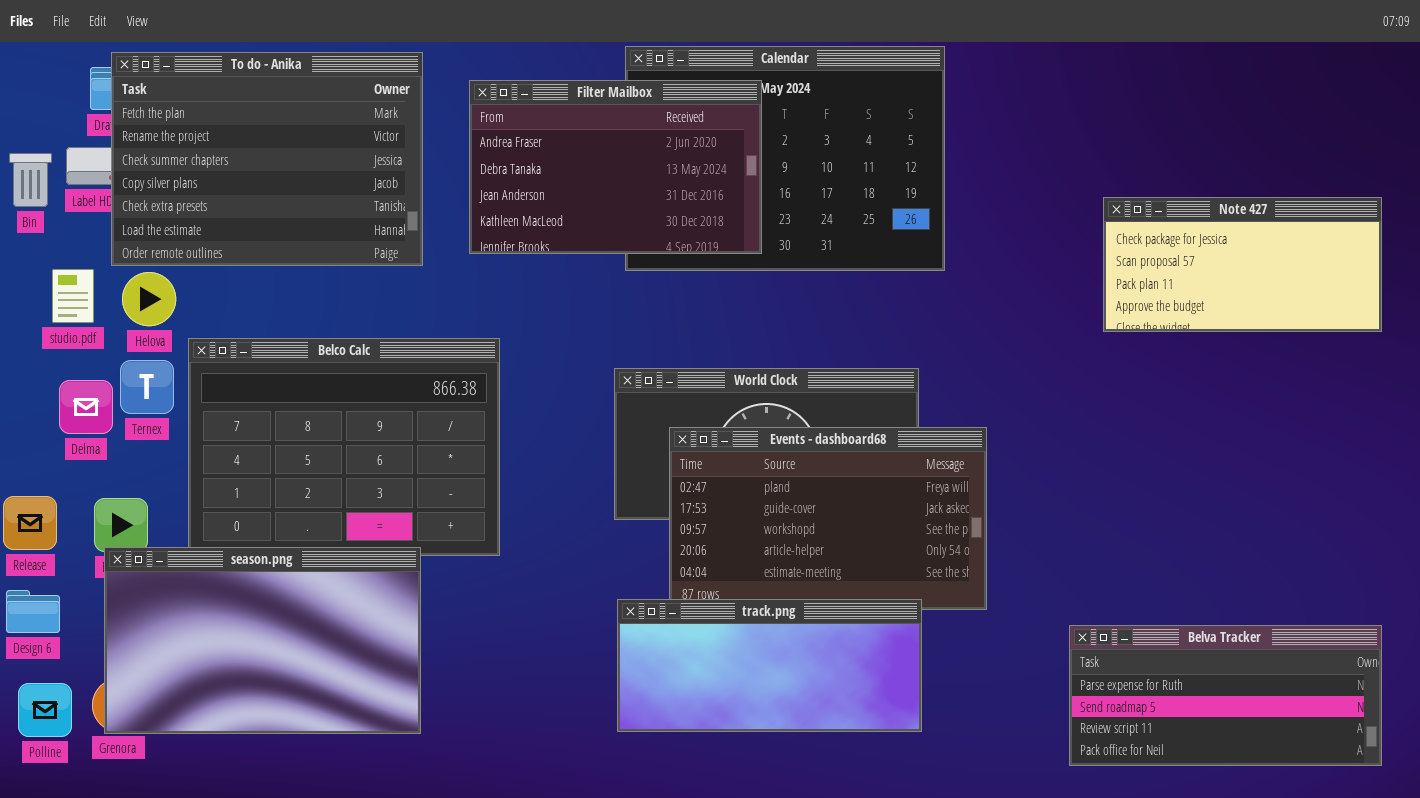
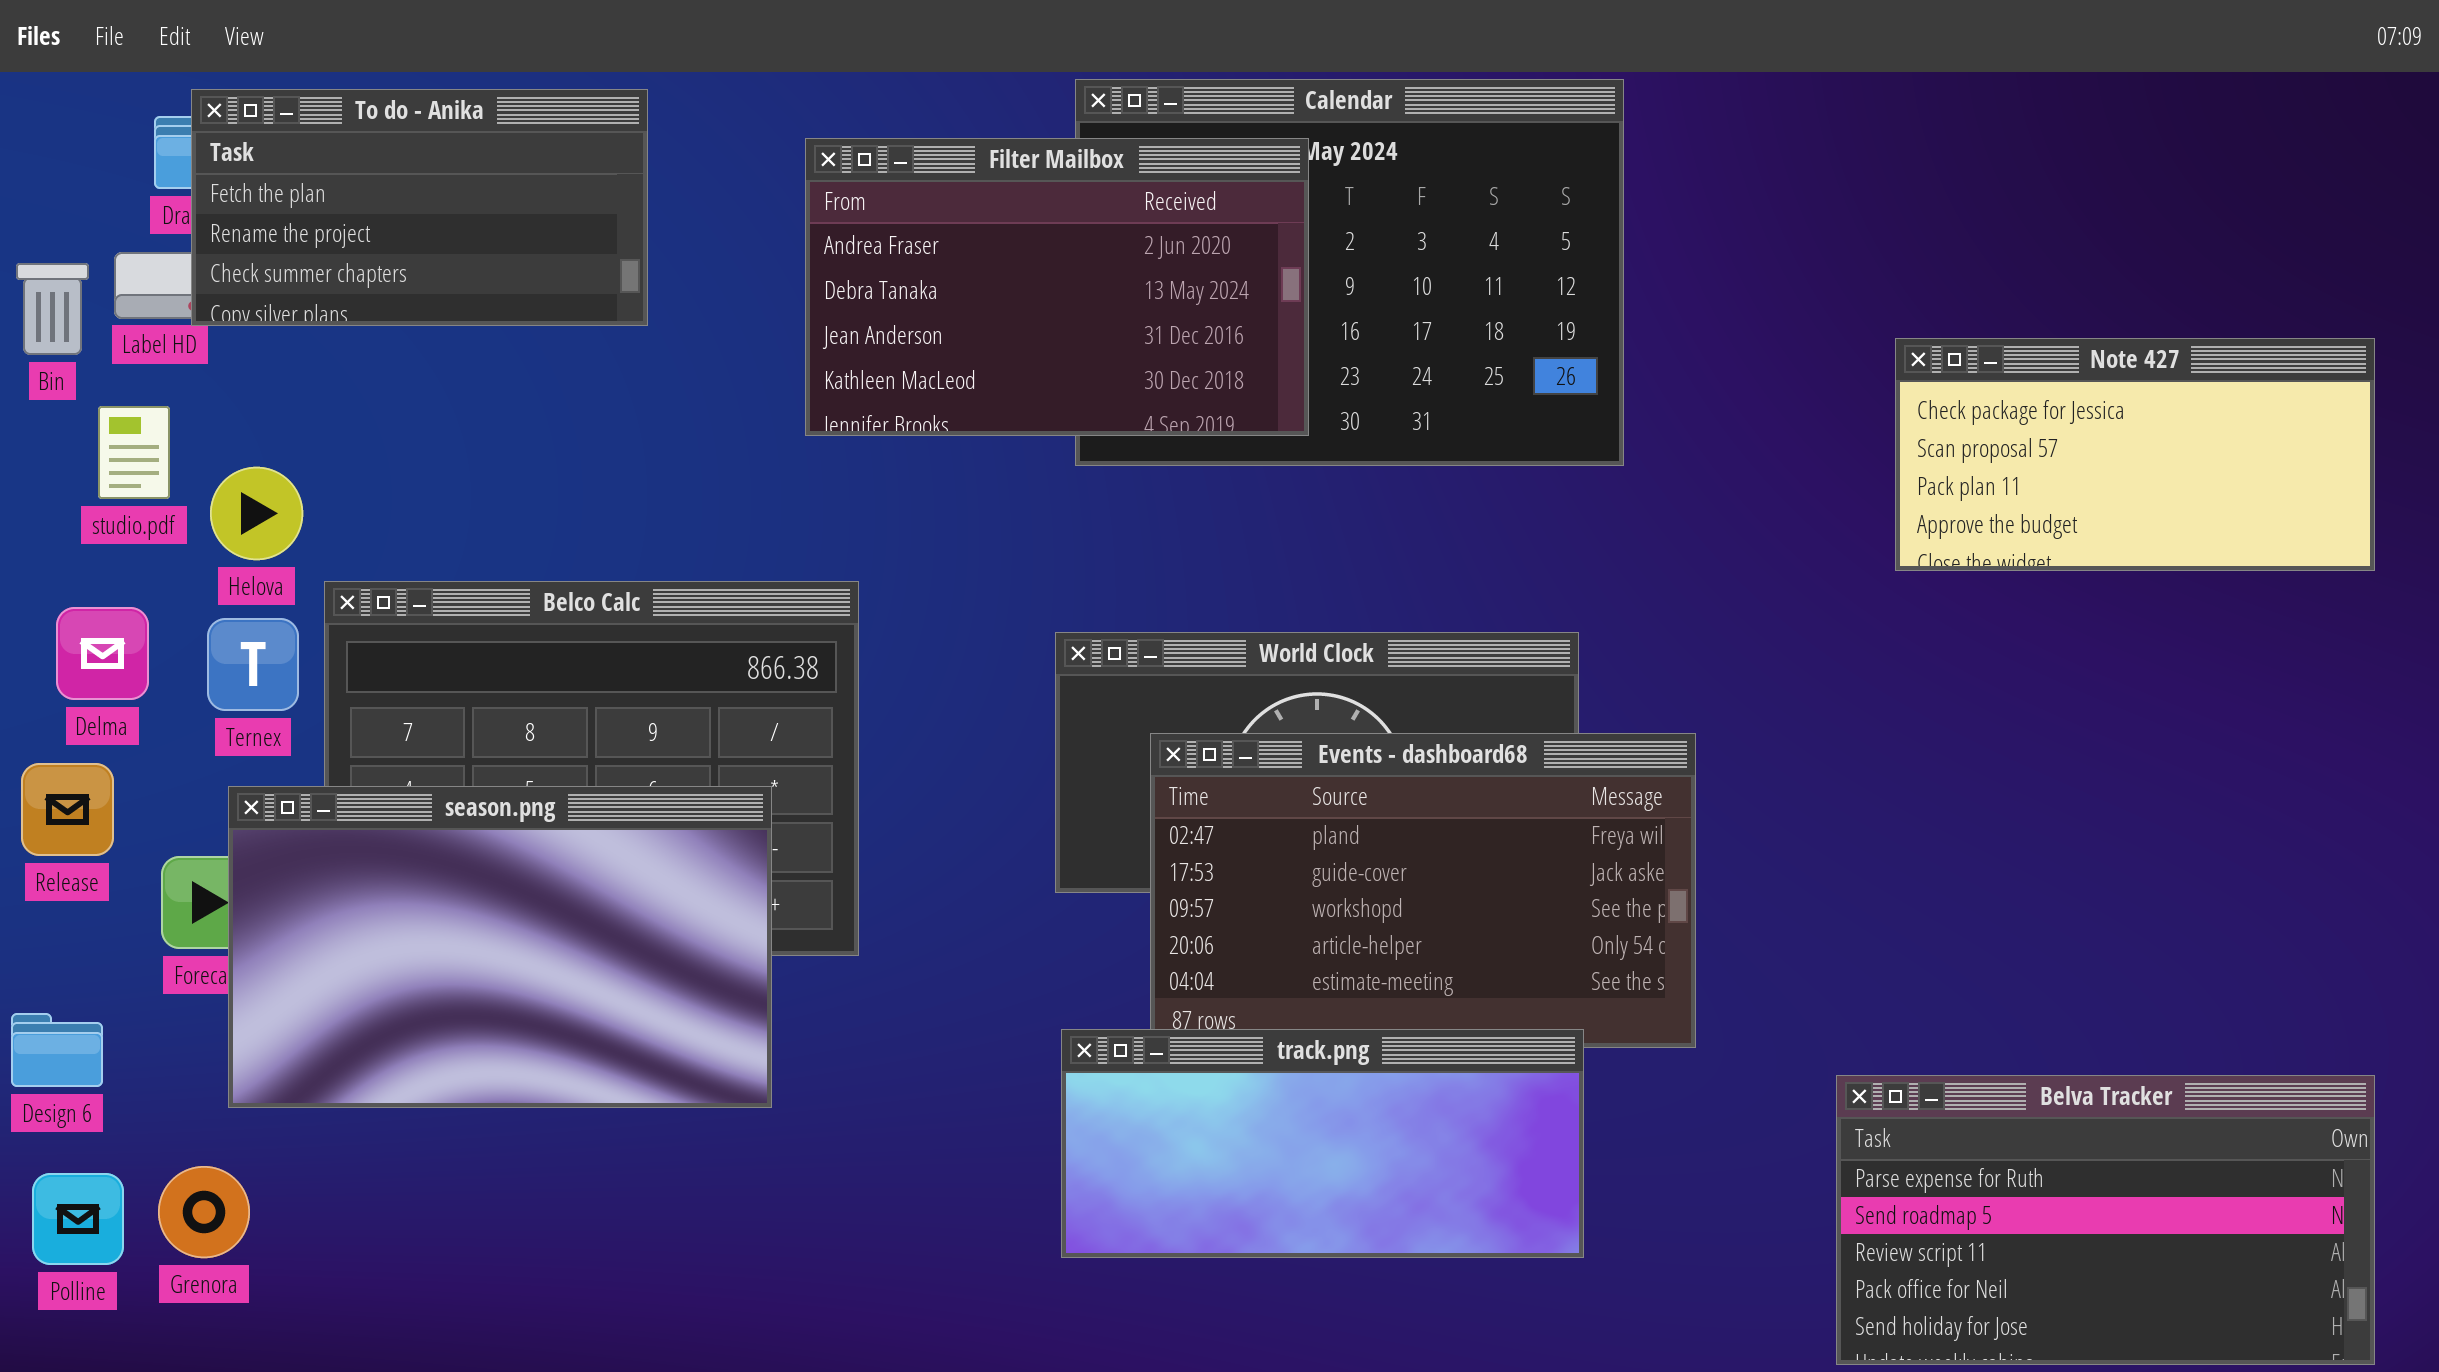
To do - Anika: [111,52,423,266] -> [191,89,648,326], resized
studio.pdf: [52,269,94,323] -> [98,406,170,499], moved
Delma: [59,380,113,434] -> [56,607,149,700], moved
Release: [3,496,57,550] -> [21,763,114,856], moved
season.png: [104,547,421,734] -> [228,786,772,1108], moved
Belva Tracker: [1069,625,1382,766] -> [1836,1075,2375,1365], resized

